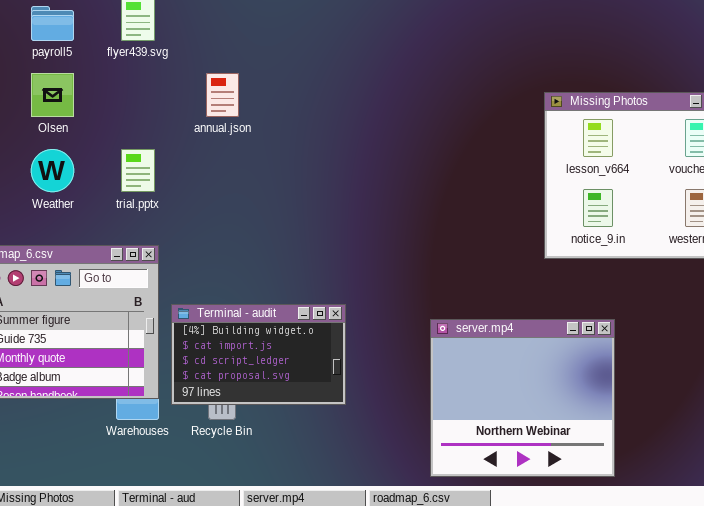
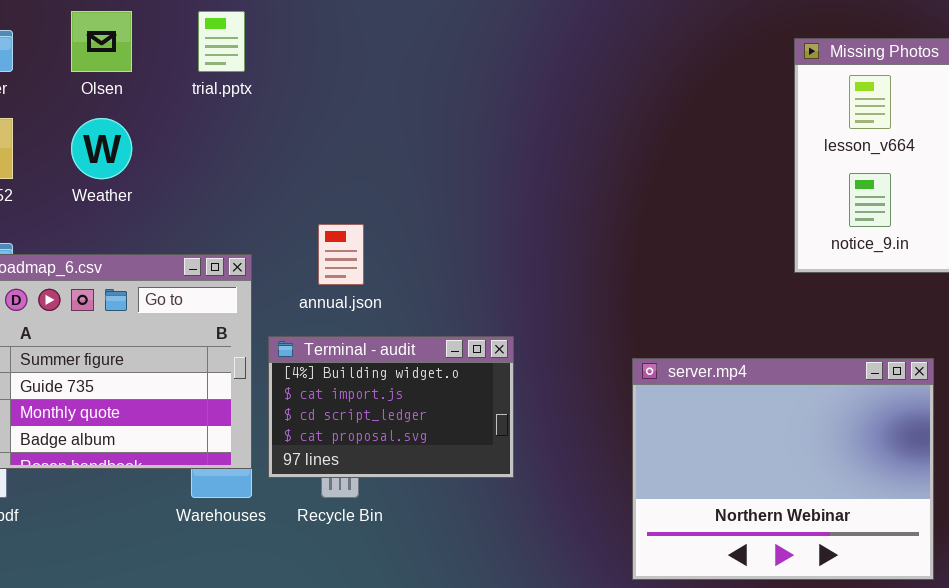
annual.json: [206,73,239,117] -> [318,224,364,285], moved
trial.pptx: [121,149,155,192] -> [198,11,245,72], moved
server.mp4: [430,319,615,477] -> [632,358,934,580], resized

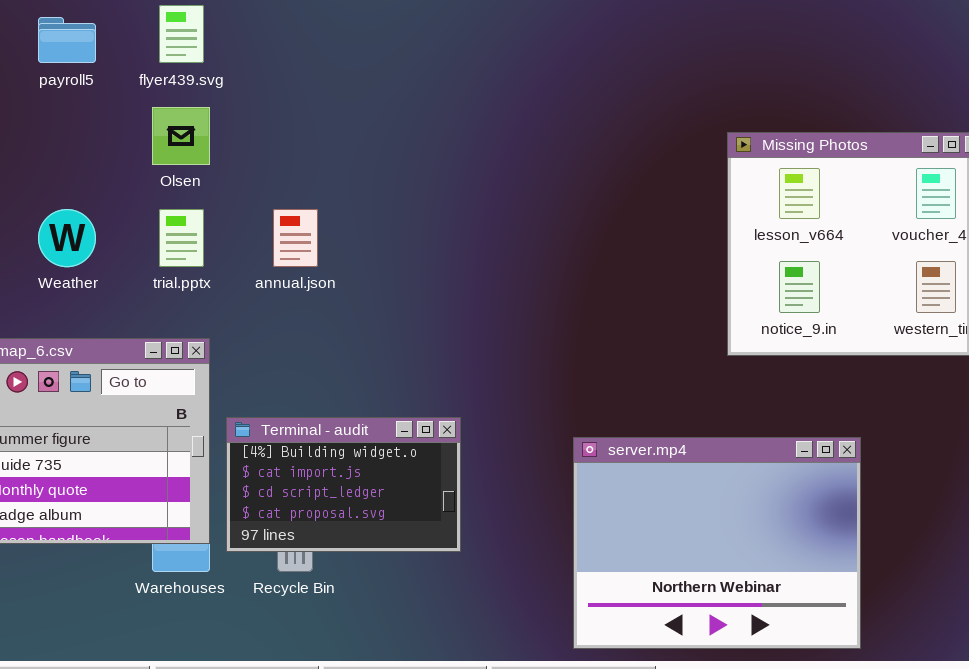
Olsen: [71,11,132,72] -> [152,107,210,165], moved
trial.pptx: [198,11,245,72] -> [159,209,204,267], moved
annual.json: [318,224,364,285] -> [273,209,318,267], moved

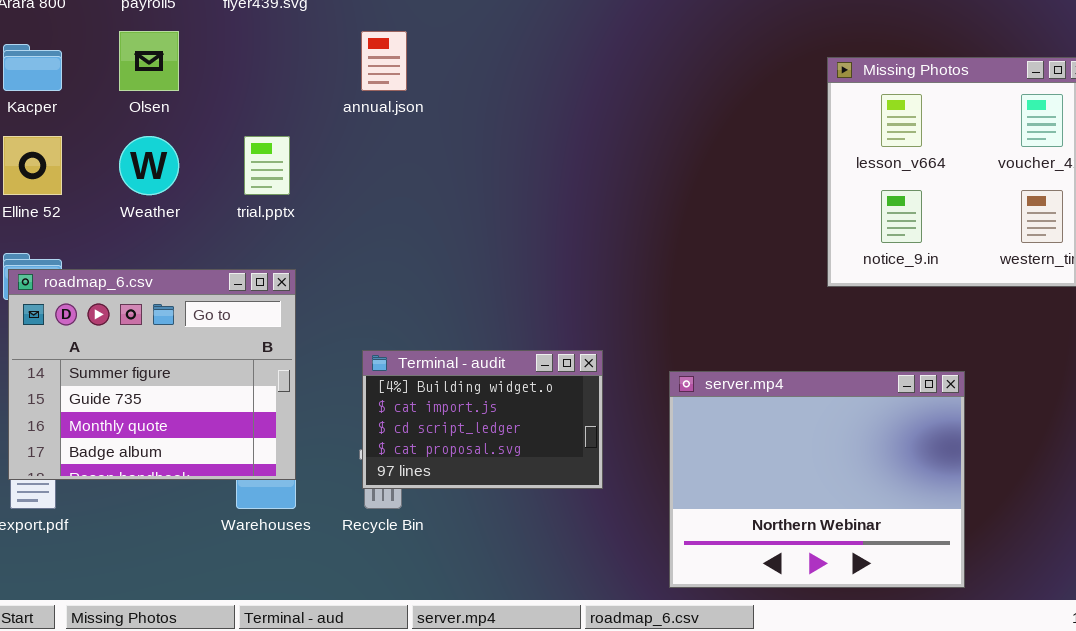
Olsen: [152,107,210,165] -> [119,31,179,91], moved
annual.json: [273,209,318,267] -> [361,31,407,91], moved
Terminal - audit: [226,417,461,552] -> [362,350,603,489], moved

